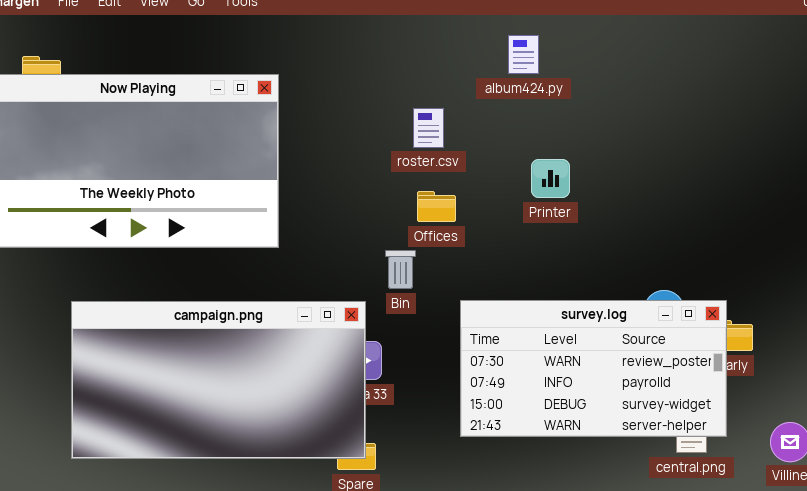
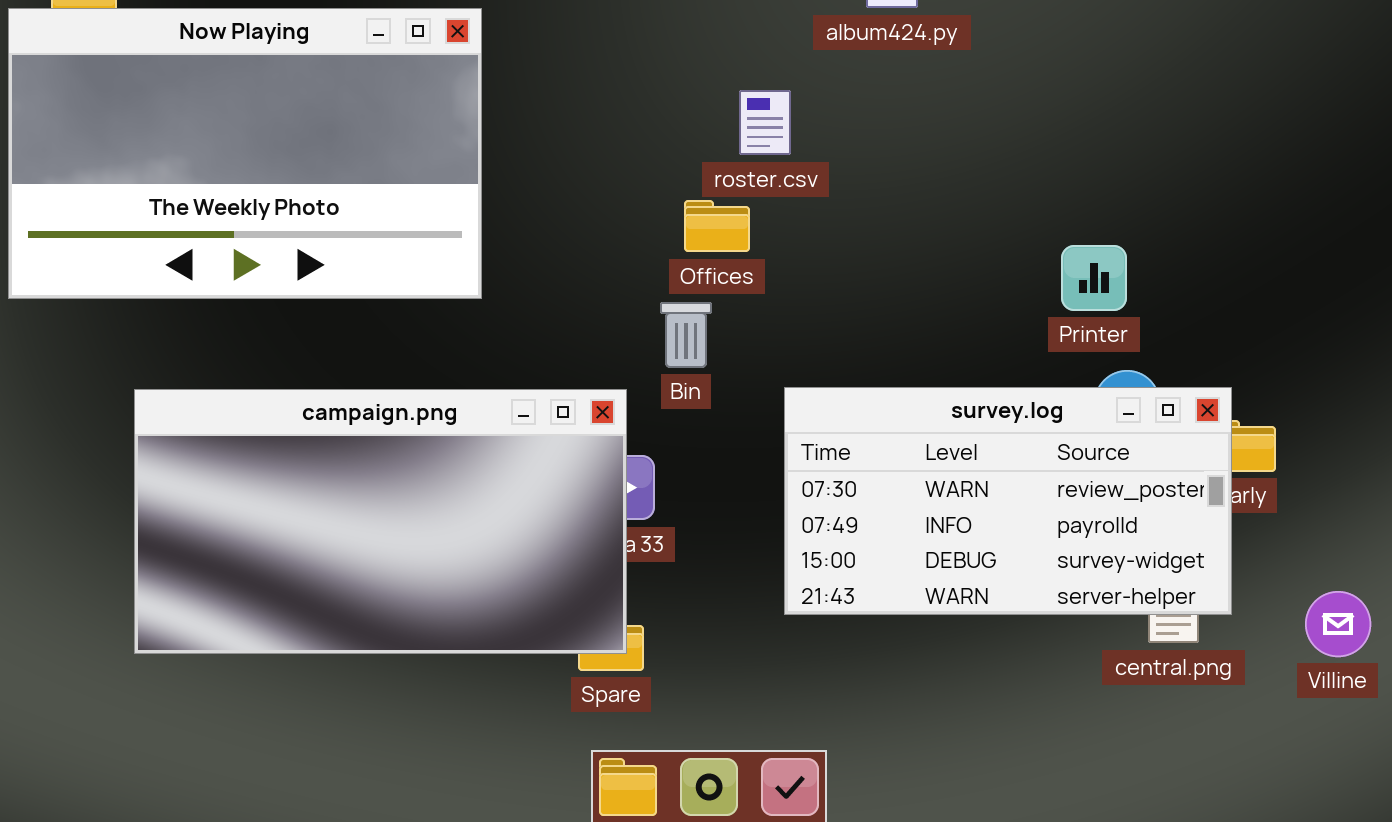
roster.csv: [413,108,444,148] -> [739,90,791,155], moved
Printer: [531,159,570,198] -> [1061,245,1127,311], moved
Offices: [417,191,456,222] -> [684,200,750,252], moved

